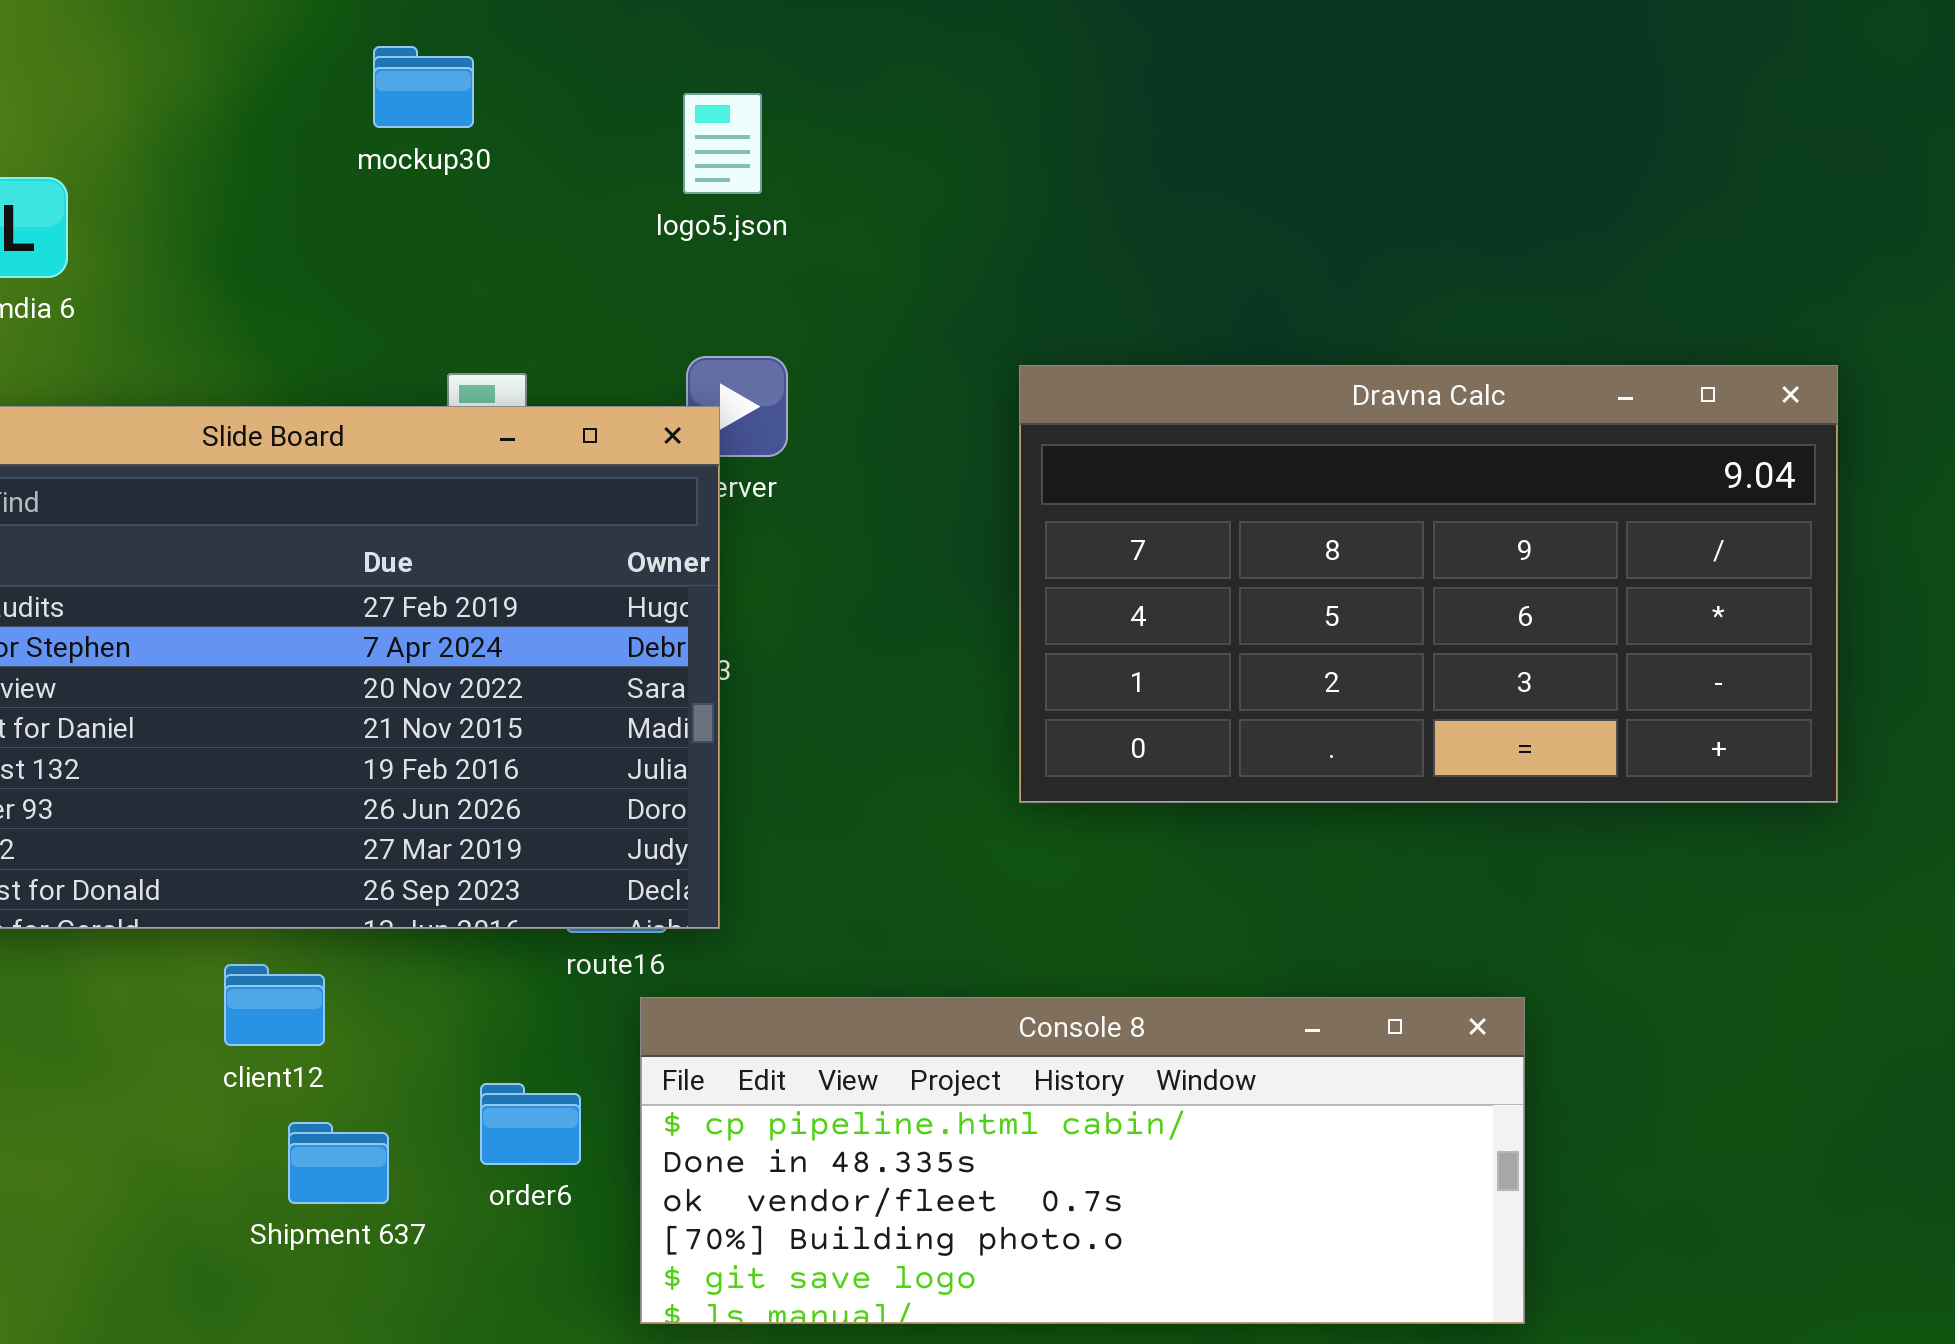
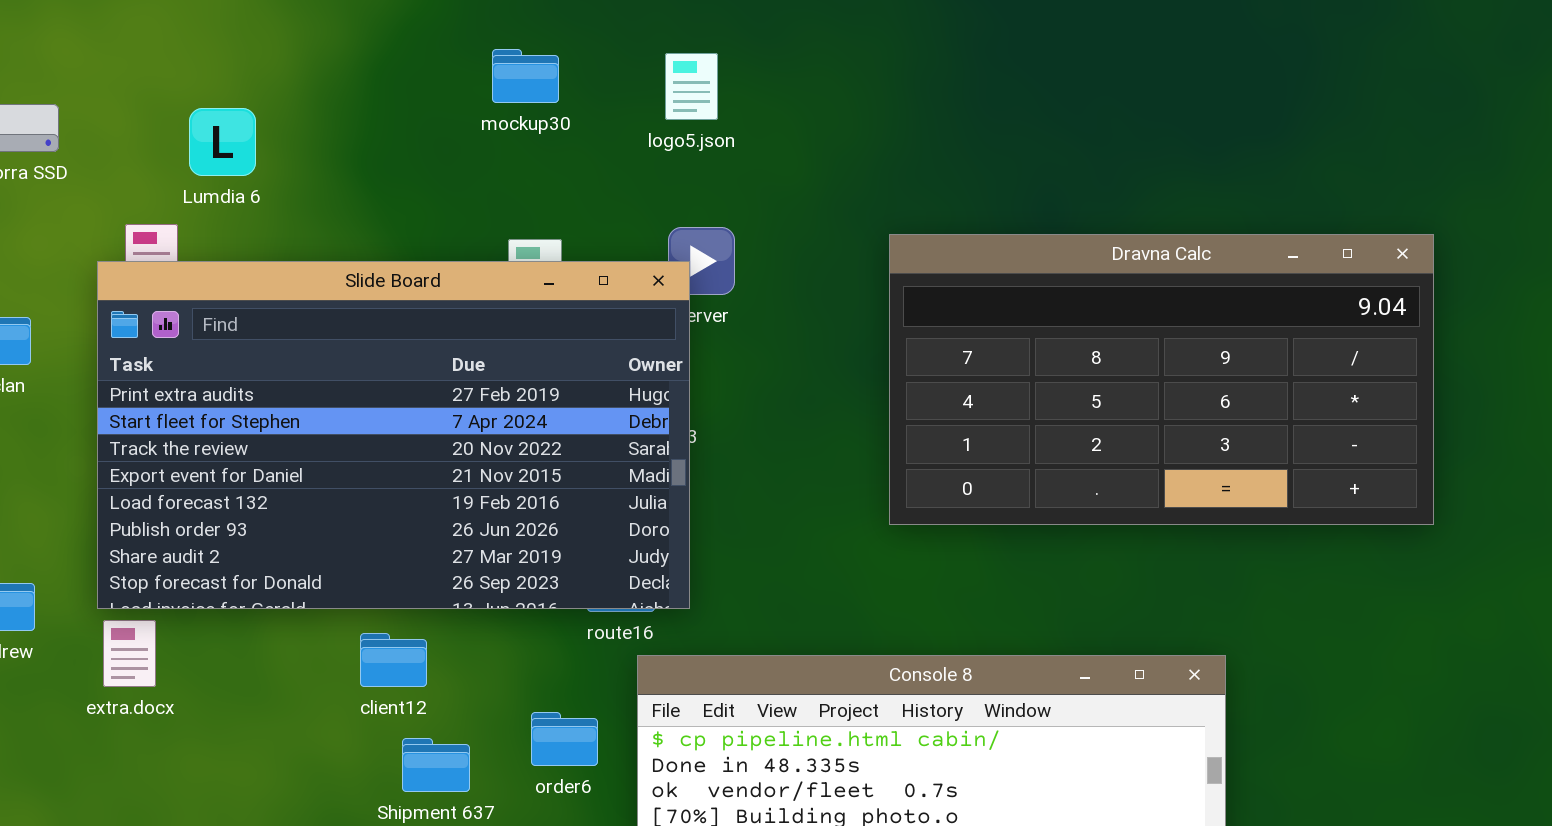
mockup30: [373,46,474,128] -> [492,49,559,103], moved

